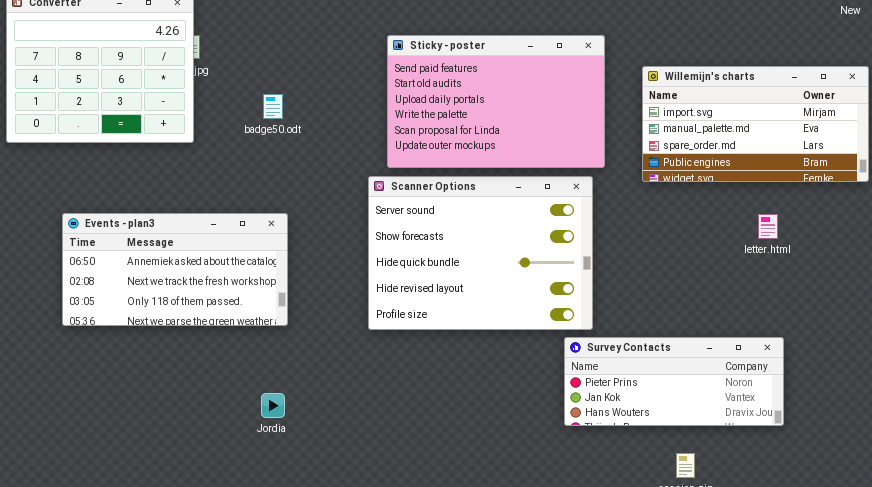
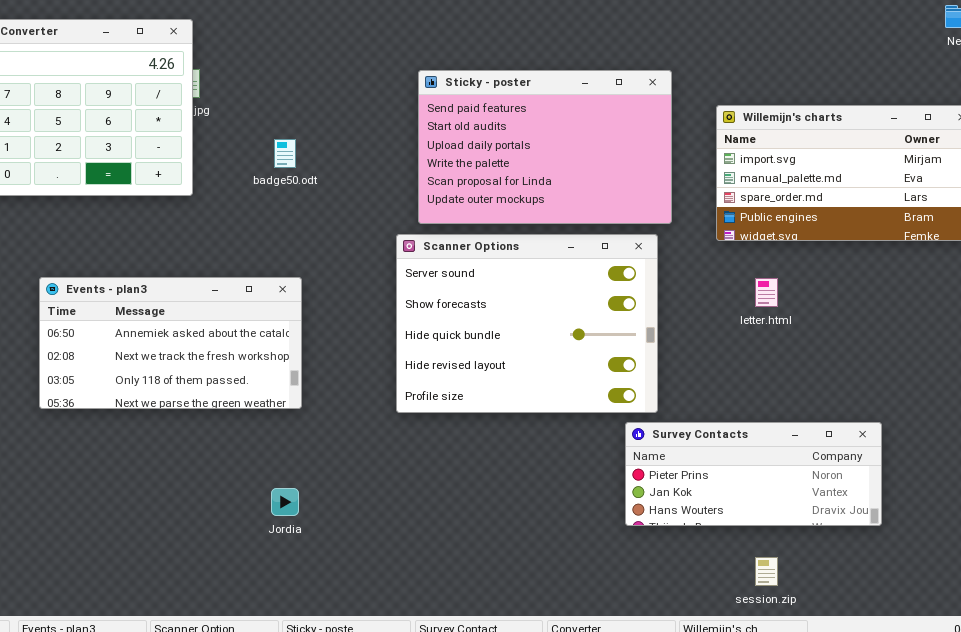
letter.html: [758,214,778,239] -> [755,278,778,307], moved

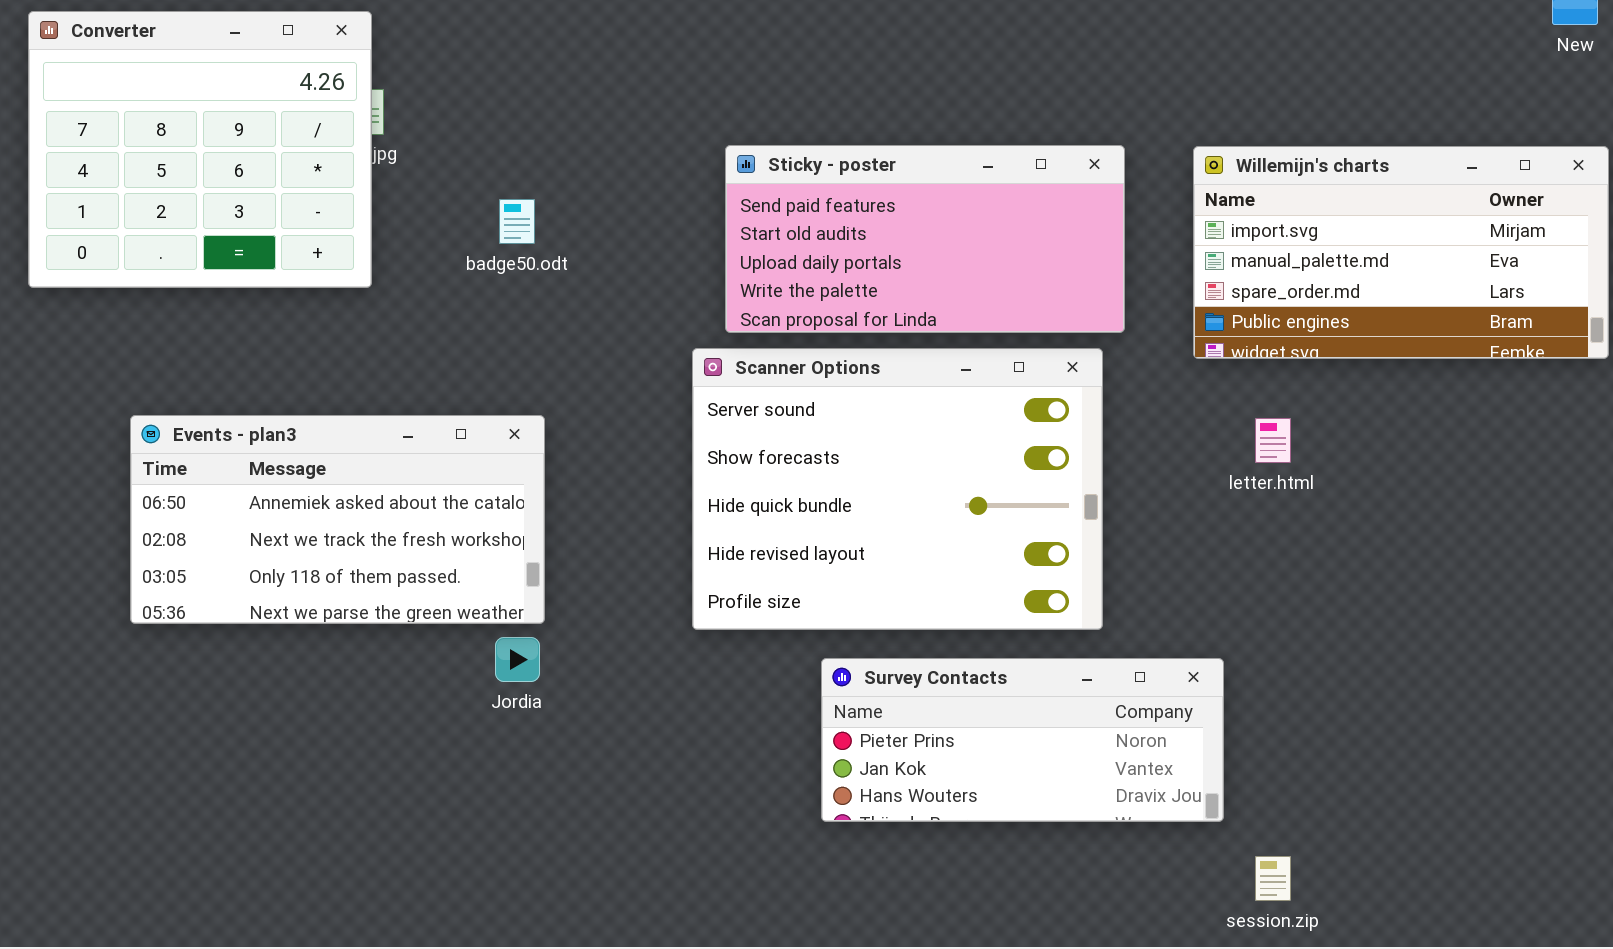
Sticky - poster: [418,70,672,224] -> [725,145,1125,333], resized
Survey Contacts: [625,422,882,526] -> [821,658,1224,822], moved
Jordia: [271,488,299,516] -> [495,637,540,682], moved

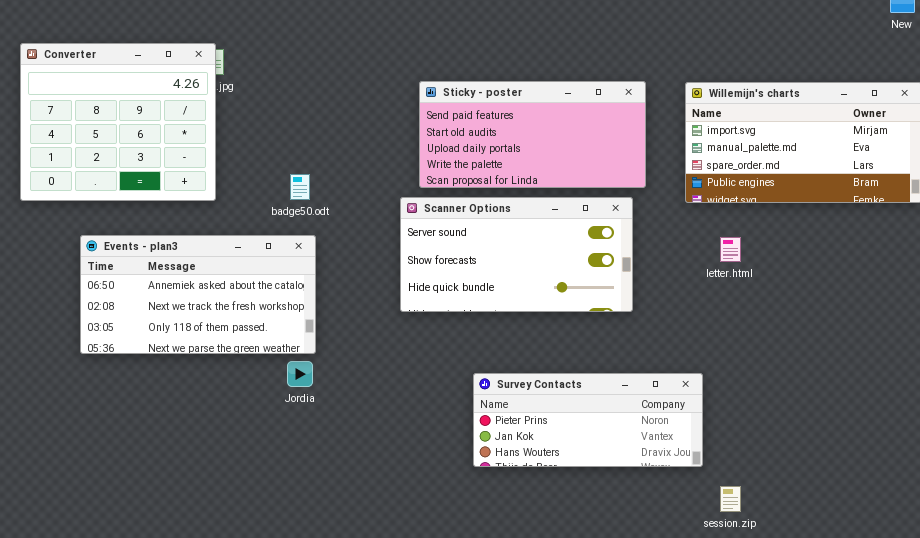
Converter: [28,11,372,288] -> [20,43,216,201], moved
badge50.odt: [499,199,535,244] -> [290,174,310,200], moved
Scanner Options: [692,348,1103,630] -> [400,197,633,312], resized

